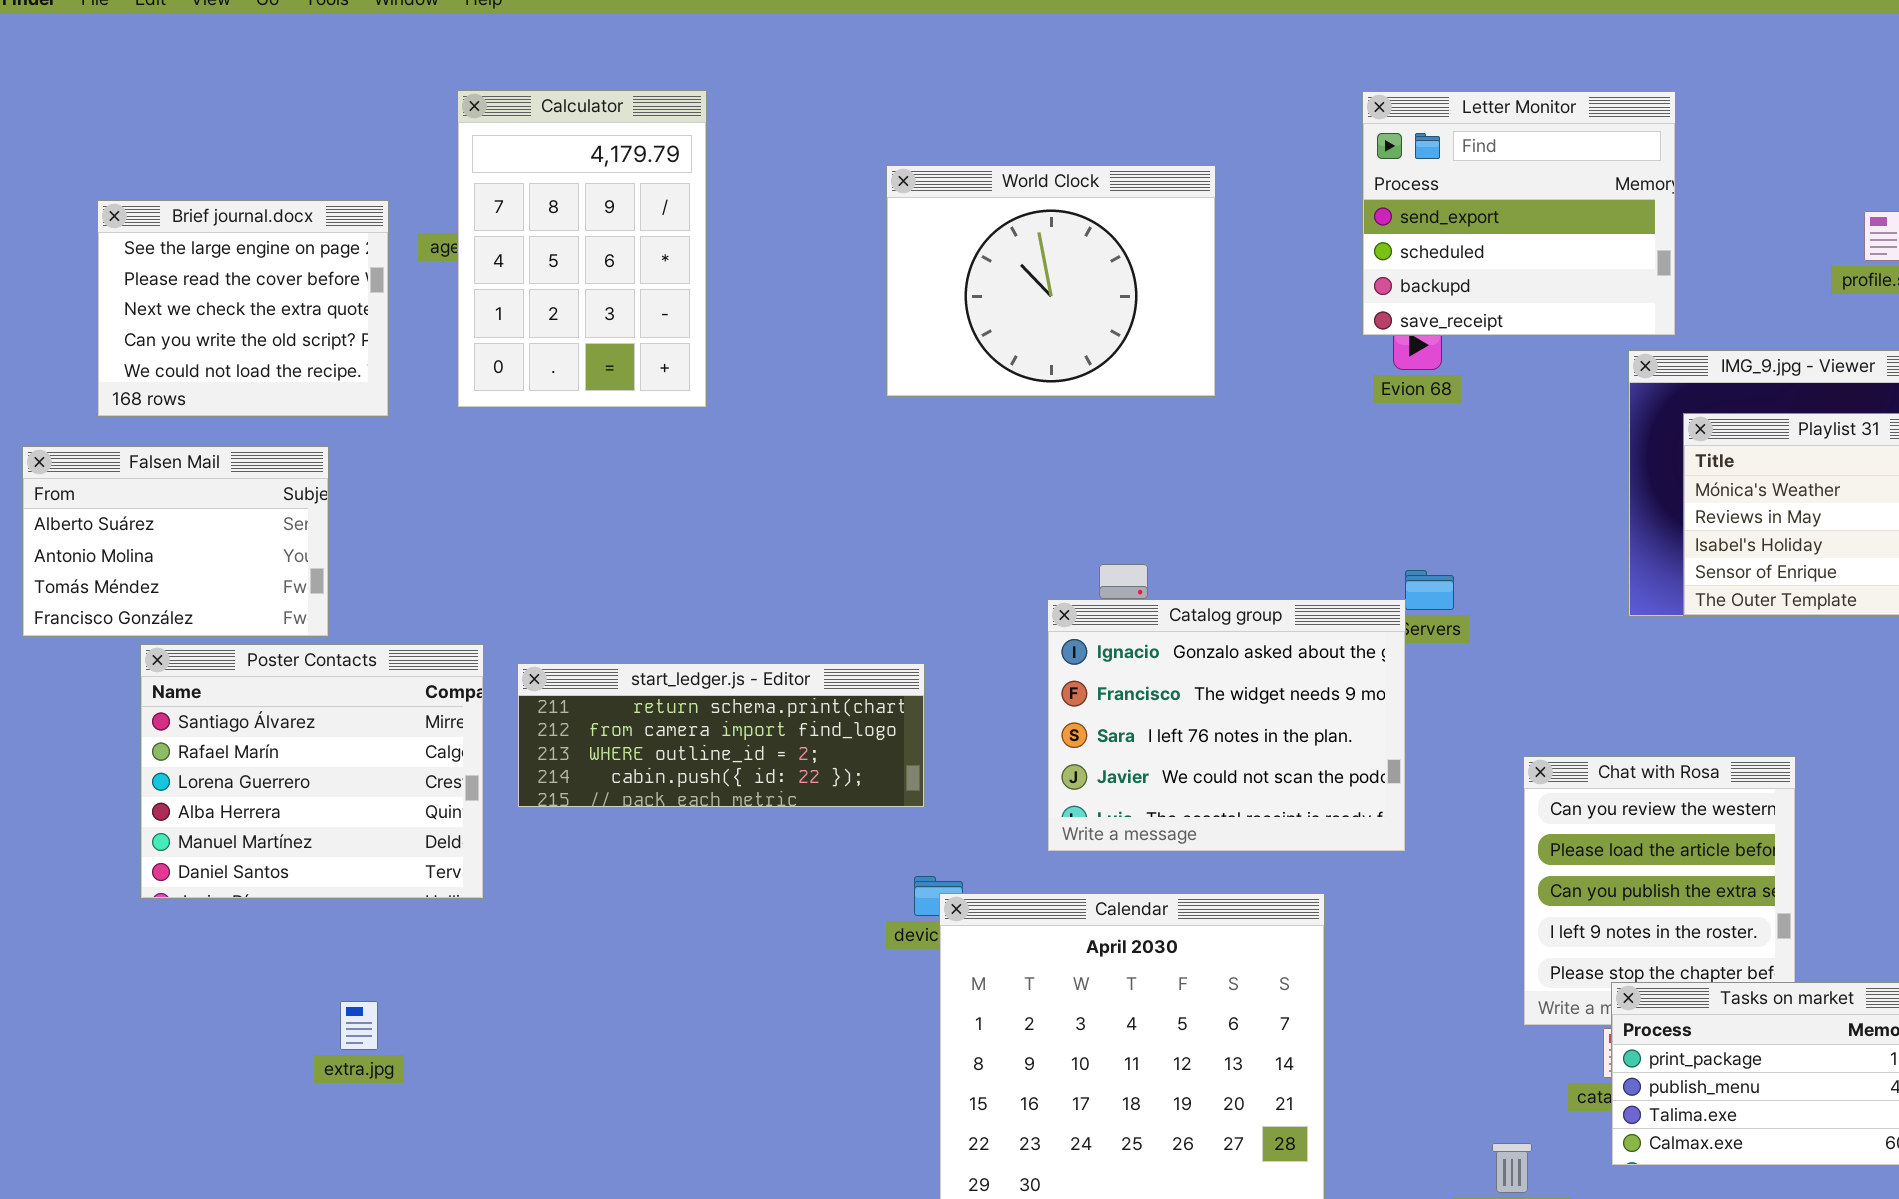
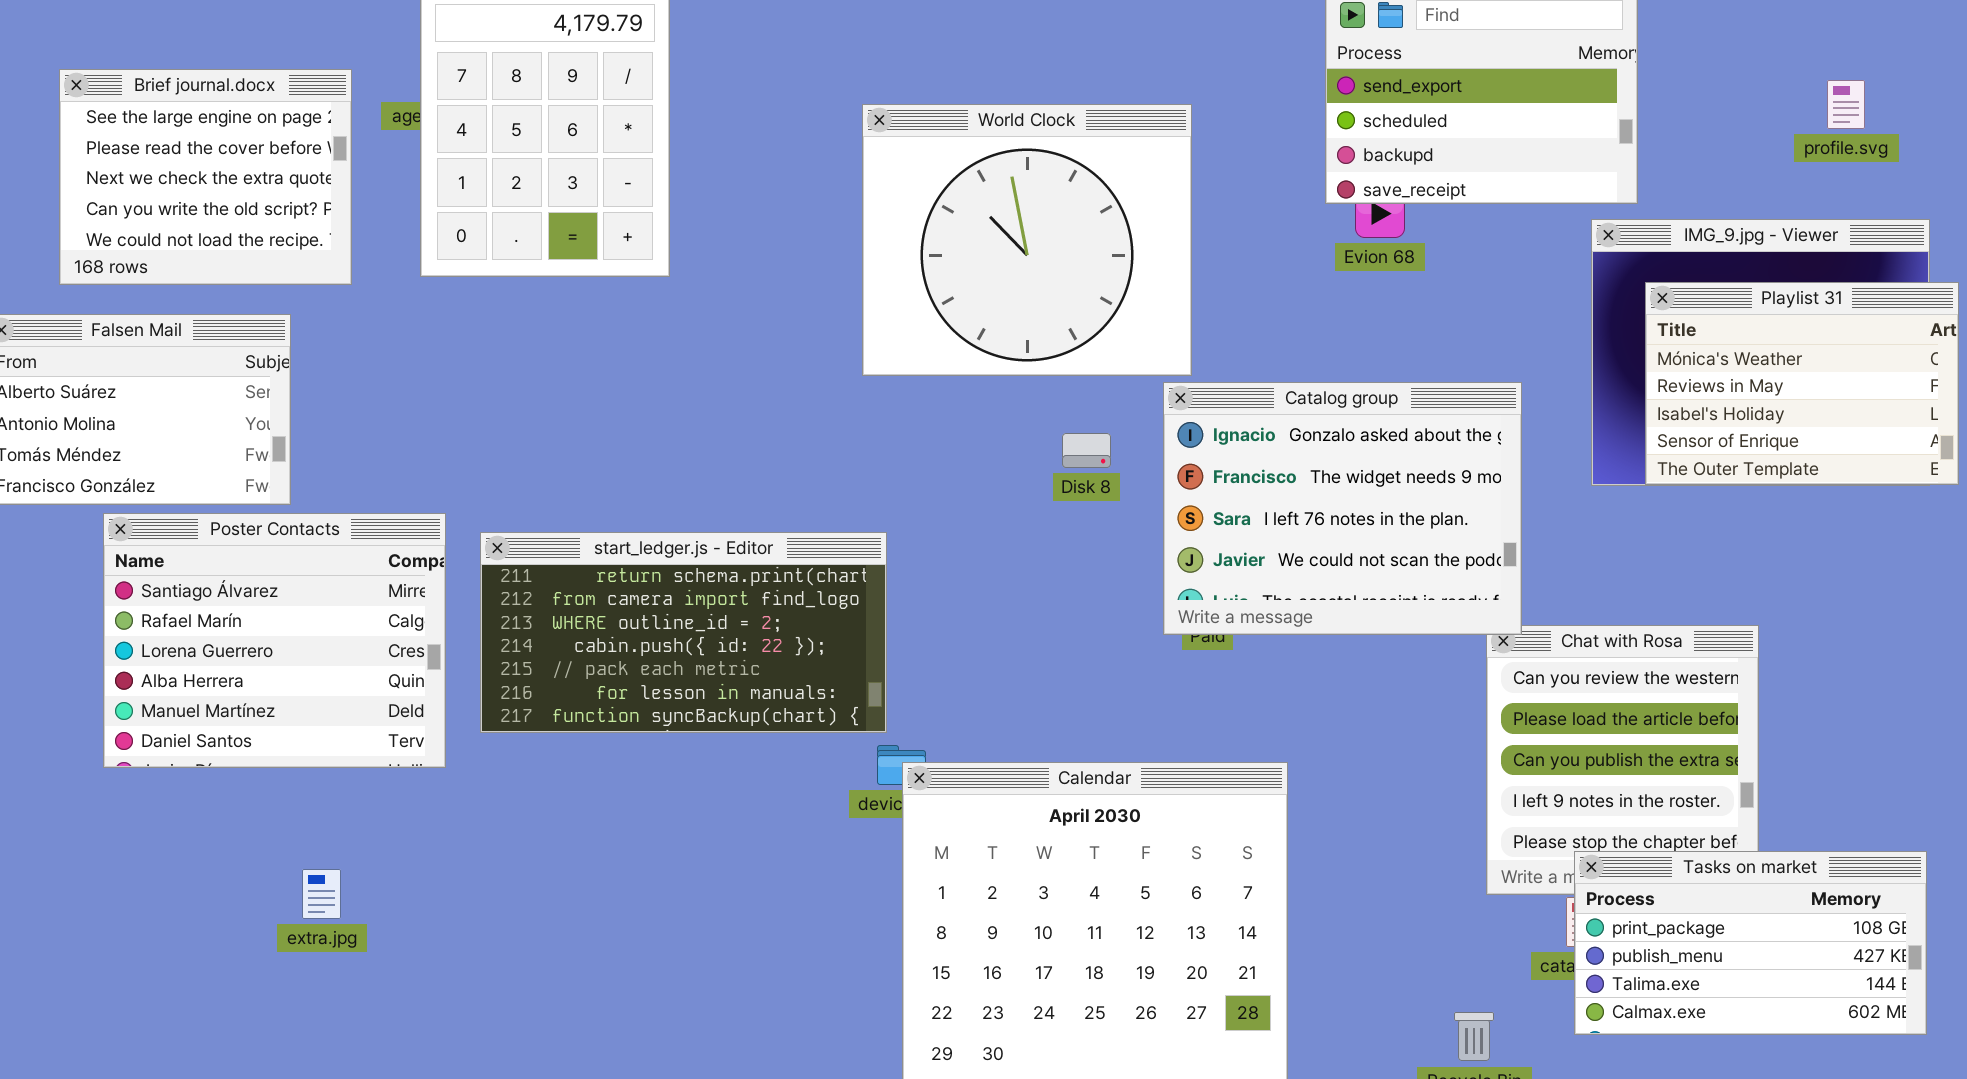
World Clock: [886,165,1216,397] -> [862,104,1192,376], moved, resized
Catalog group: [1047,599,1406,852] -> [1163,382,1522,635], moved
start_ledger.js - Editor: [517,663,925,808] -> [480,532,887,733], resized

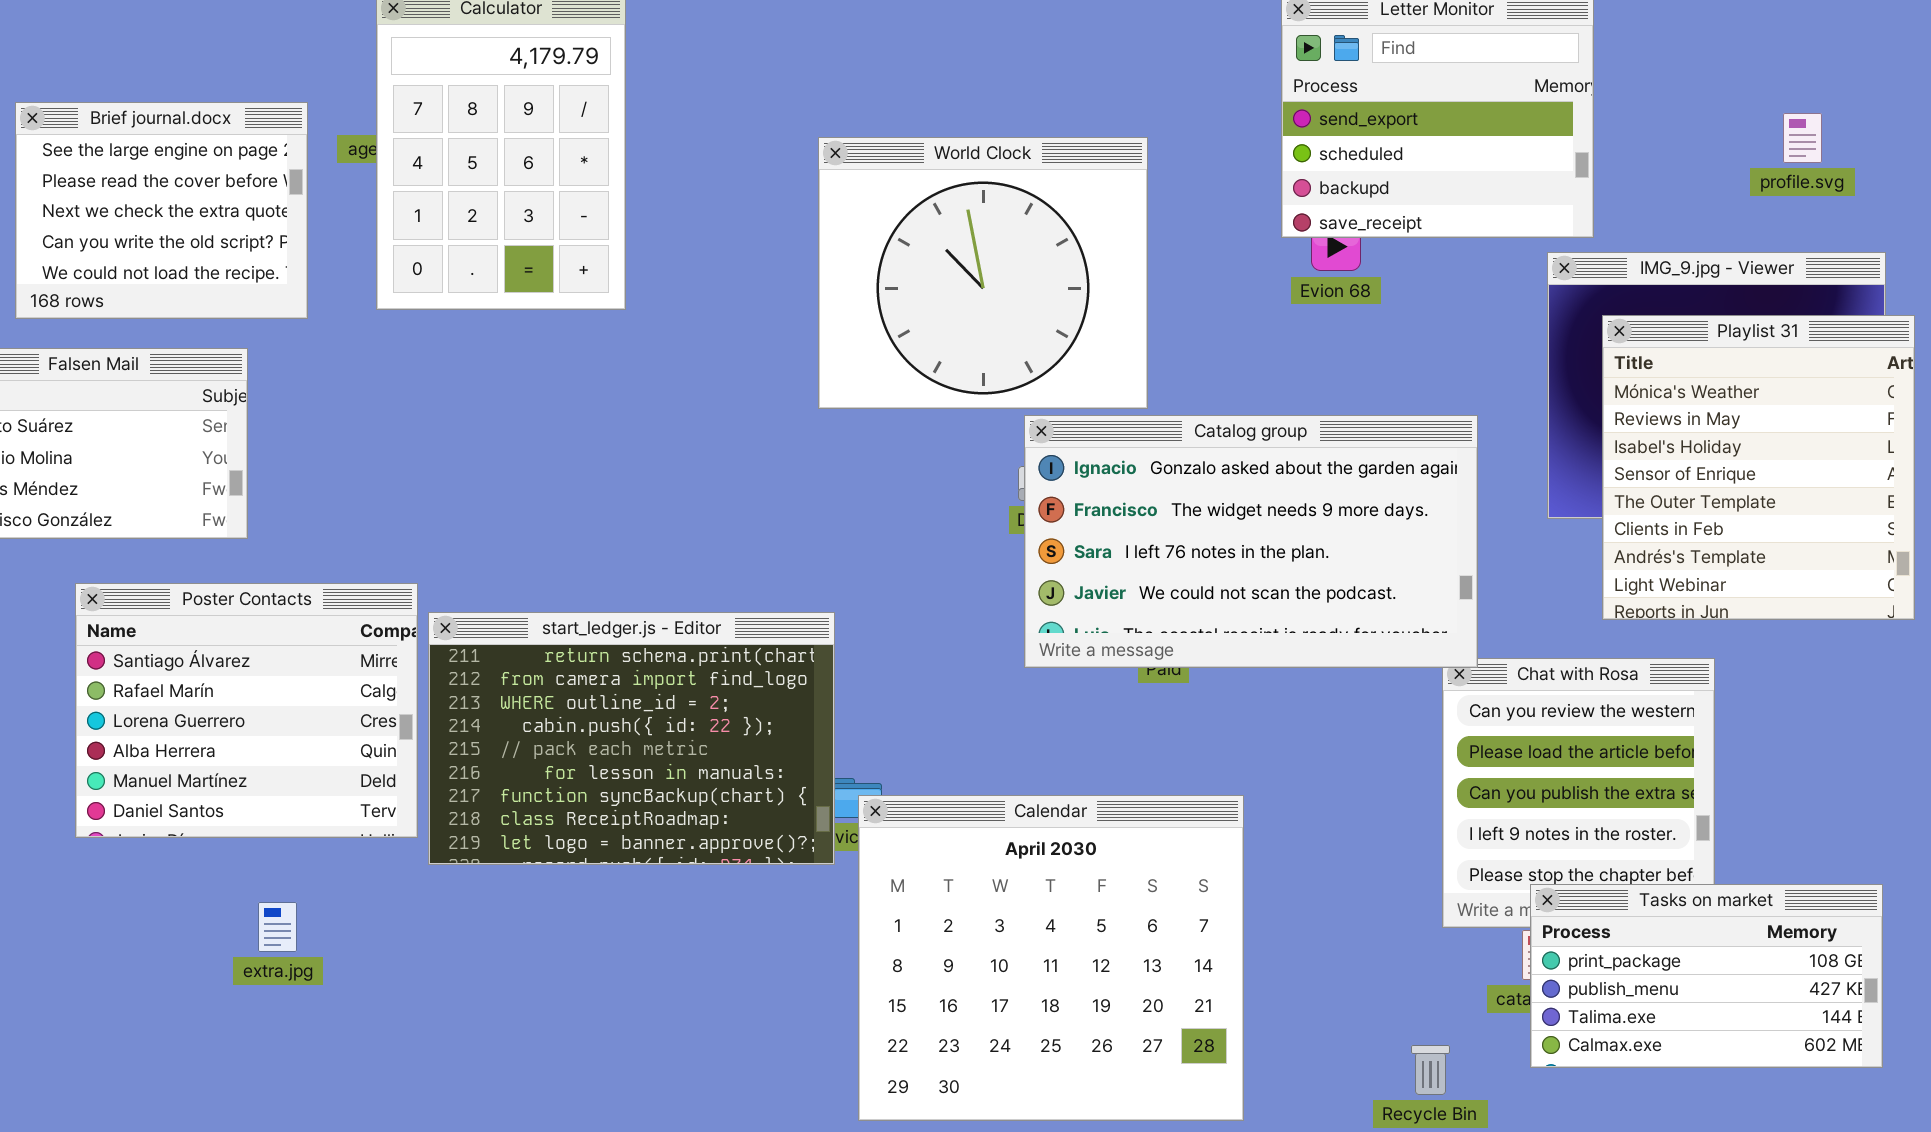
Playlist 31: [1645,282,1959,485] -> [1602,315,1915,620], resized
Catalog group: [1163,382,1522,635] -> [1024,415,1478,668], resized
Poster Contacts: [103,513,446,768] -> [75,583,418,838], moved
start_ledger.js - Editor: [480,532,887,733] -> [428,612,835,865], moved, resized

